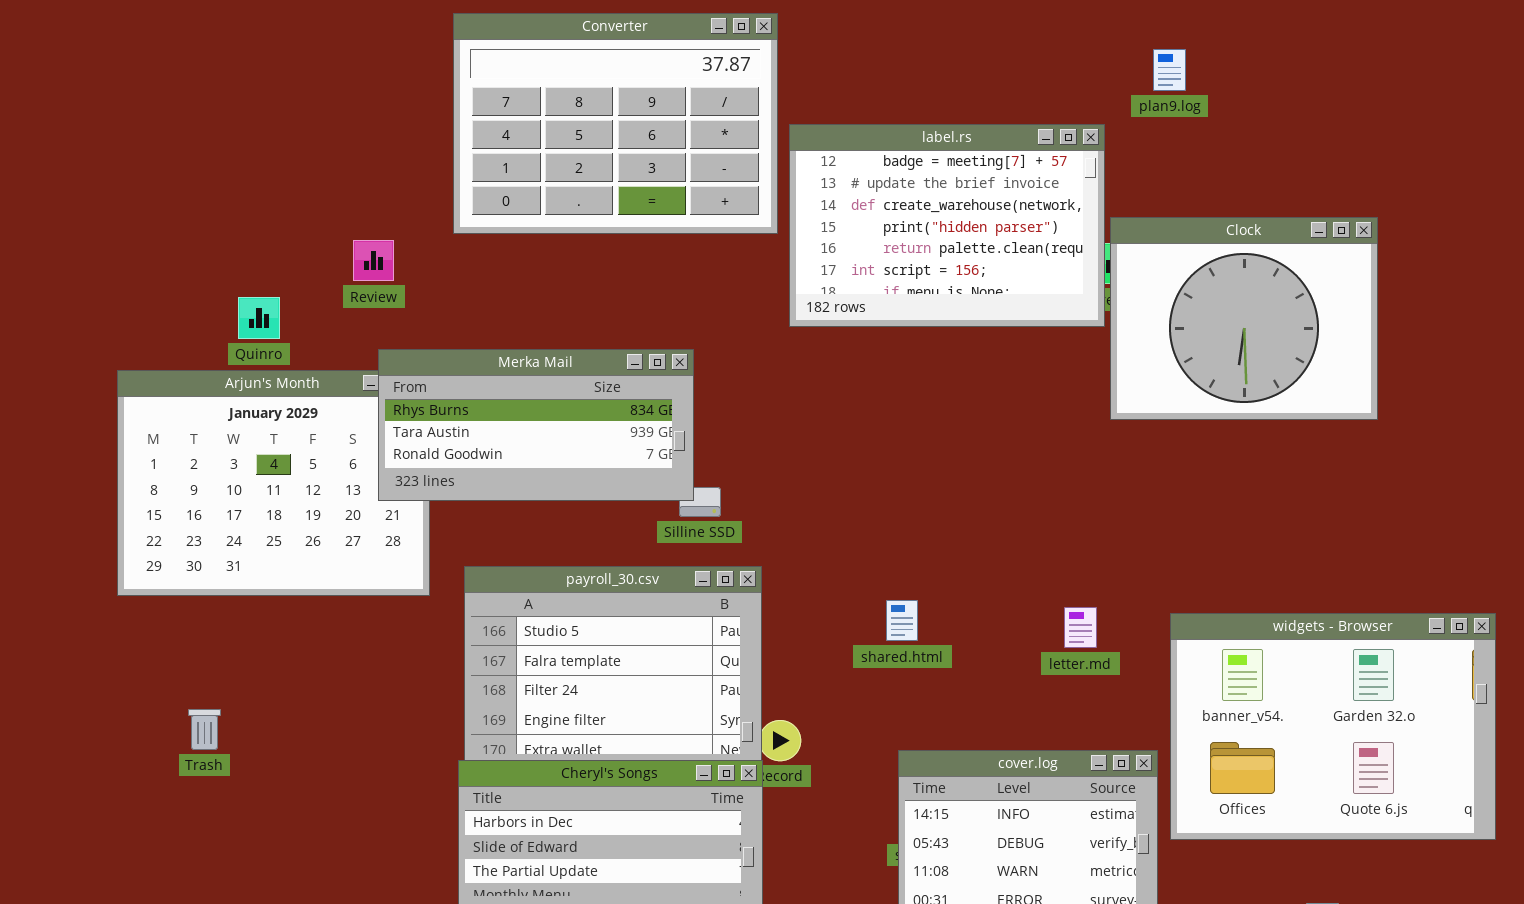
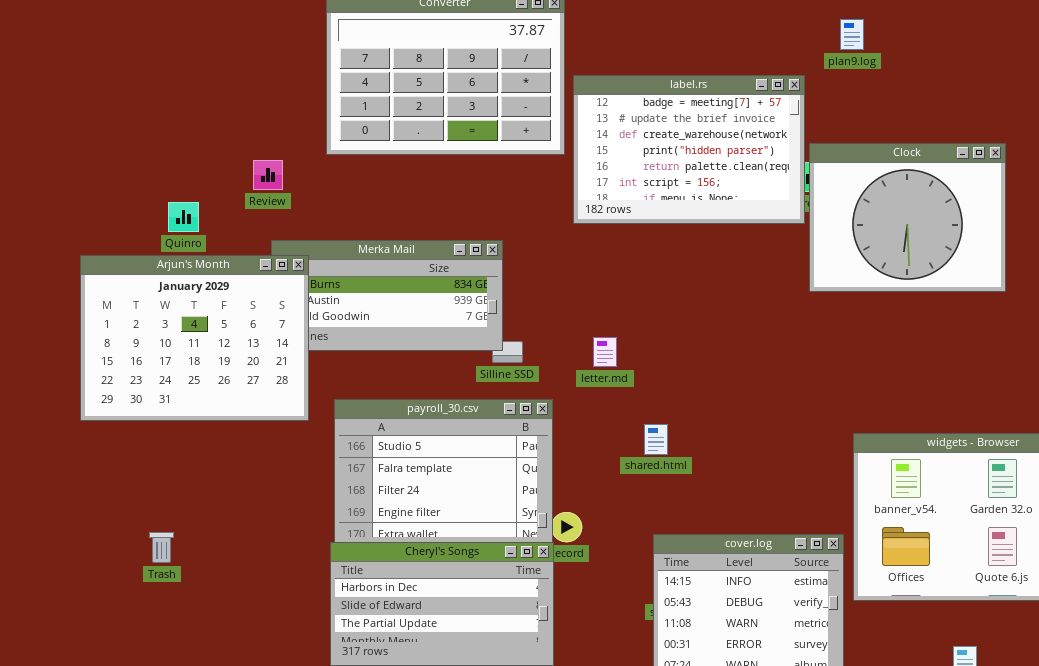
Arjun's Month: [117,370,430,596] -> [80,255,309,421], raised
letter.md: [1064,607,1097,648] -> [593,337,617,367], moved
Trash: [188,709,221,750] -> [149,532,174,563], moved

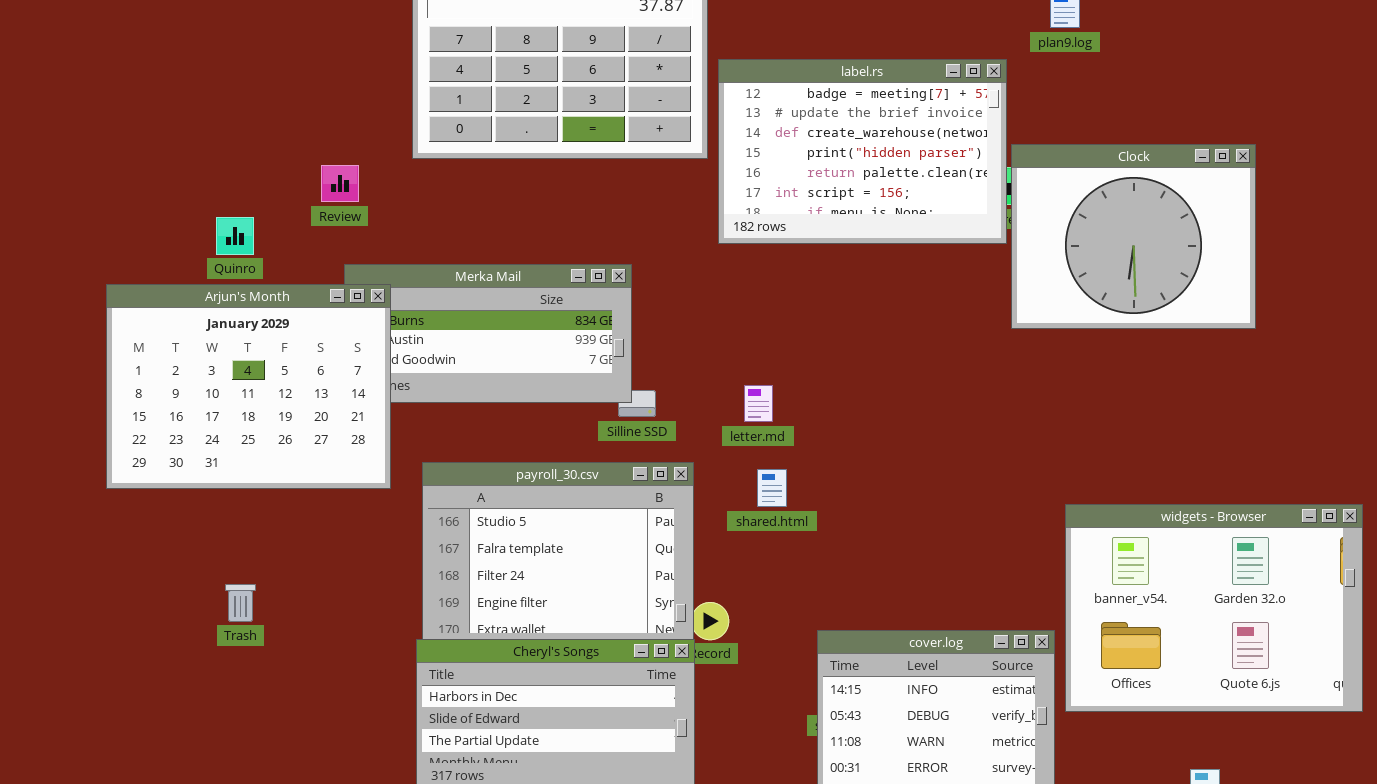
shared.html: [644,424,668,455] -> [757,469,787,507], moved
Trash: [149,532,174,563] -> [225,584,256,622], moved

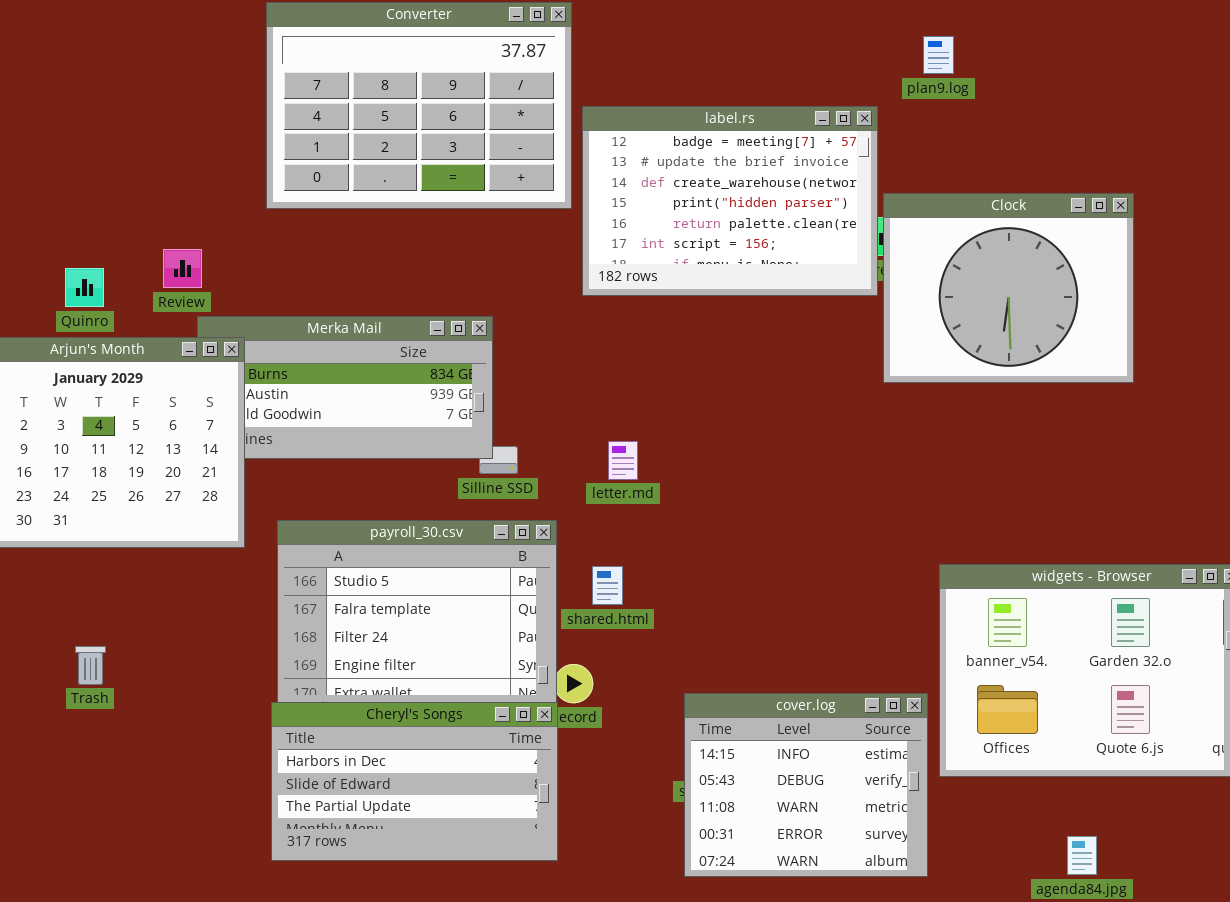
Review: [321,165,359,202] -> [163,249,202,288], moved
shared.html: [757,469,787,507] -> [592,566,623,605], moved

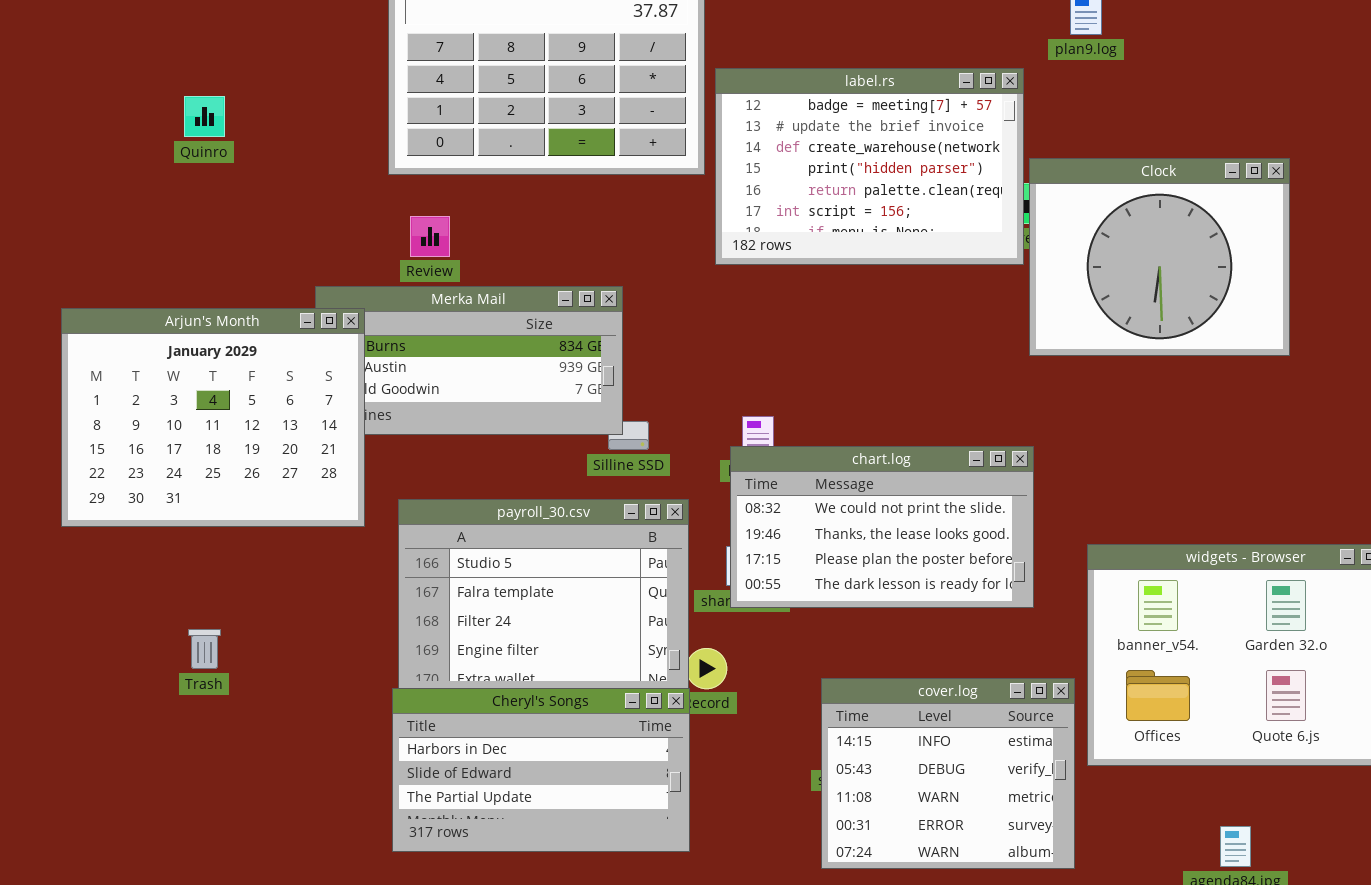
Review: [163,249,202,288] -> [410,216,450,257], moved
Quinro: [65,268,104,307] -> [184,96,225,137], moved
chart.log: none -> [730,446,1034,608], opened

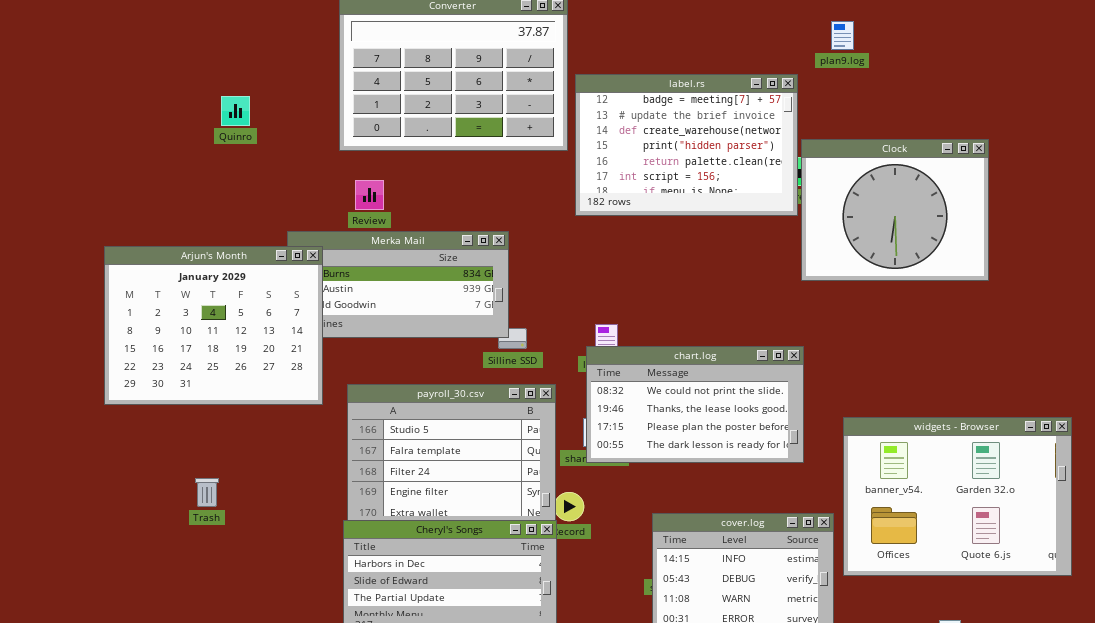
Quinro: [184,96,225,137] -> [221,96,250,126], moved

